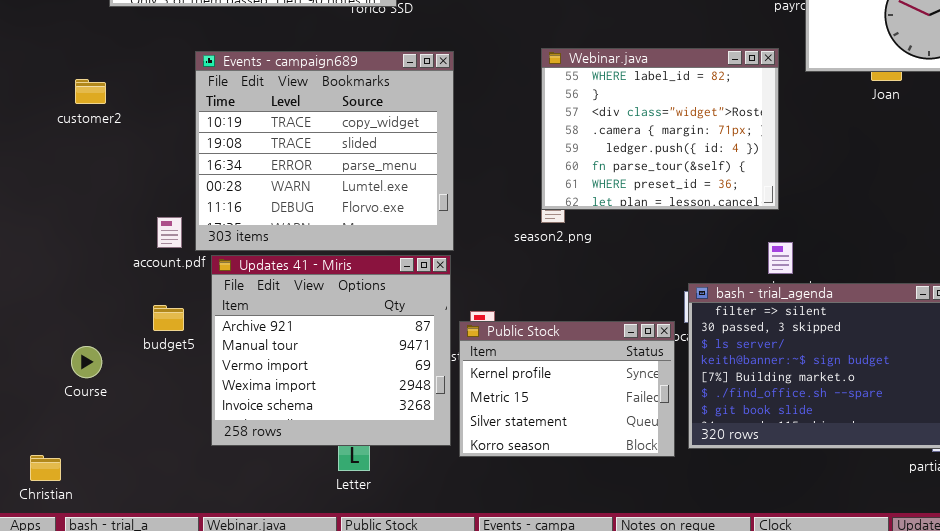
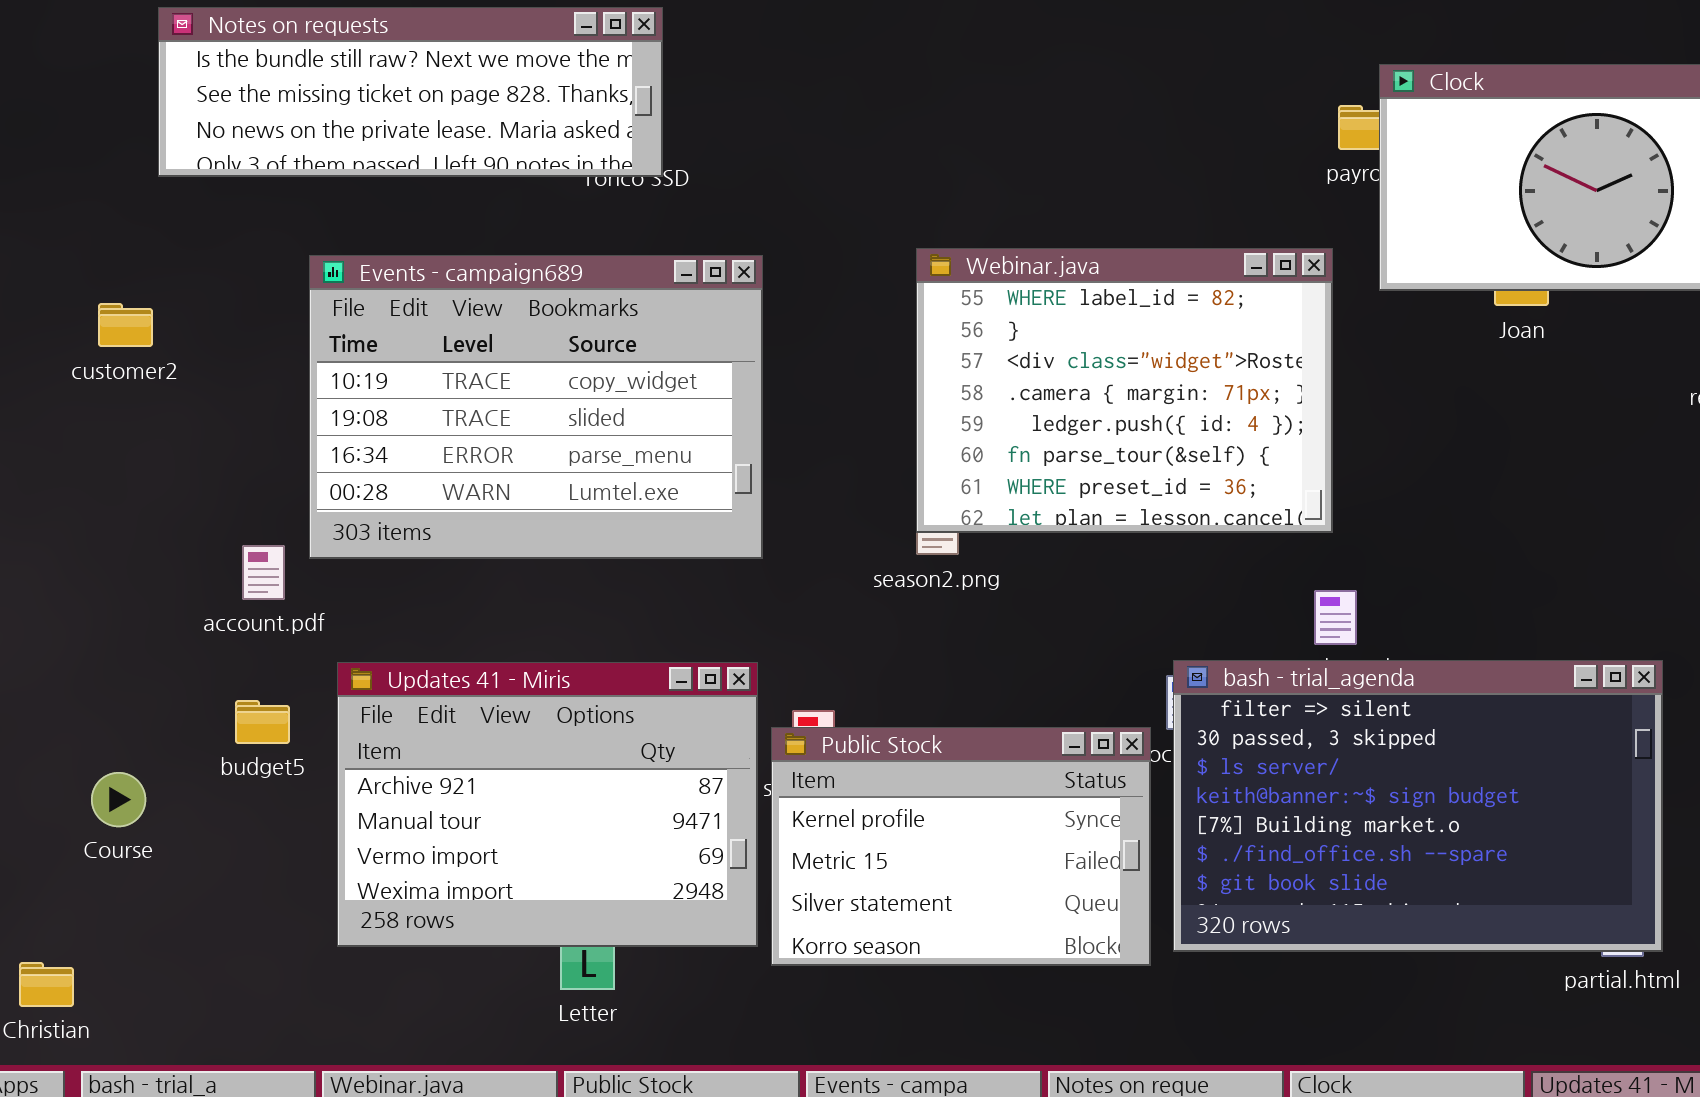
Events - campaign689: [195,51,454,251] -> [309,255,763,559], resized
Updates 41 - Miris: [211,255,451,446] -> [337,662,758,947], resized

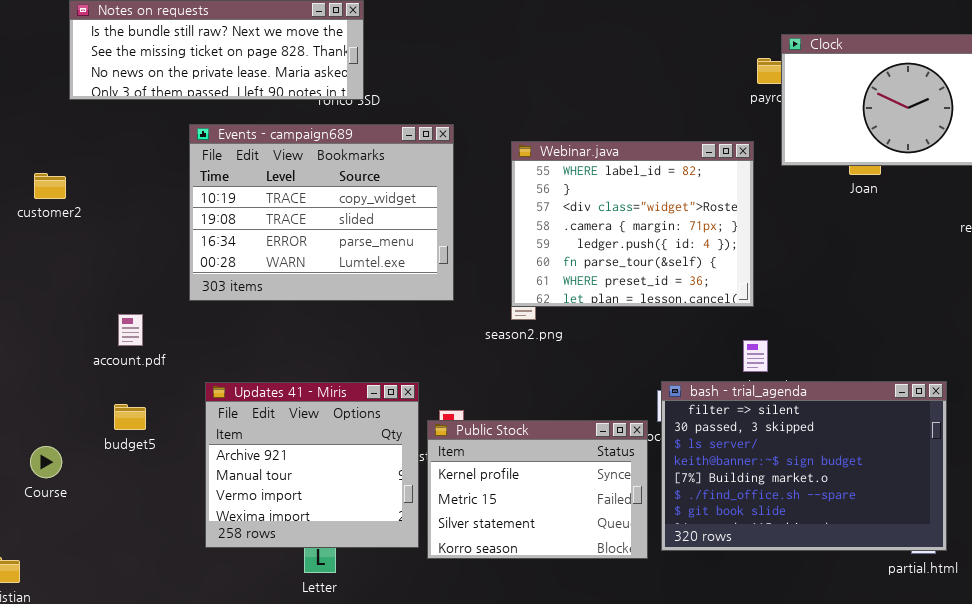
Events - campaign689: [309,255,763,559] -> [189,124,454,301], moved
Updates 41 - Miris: [337,662,758,947] -> [205,382,419,548], resized

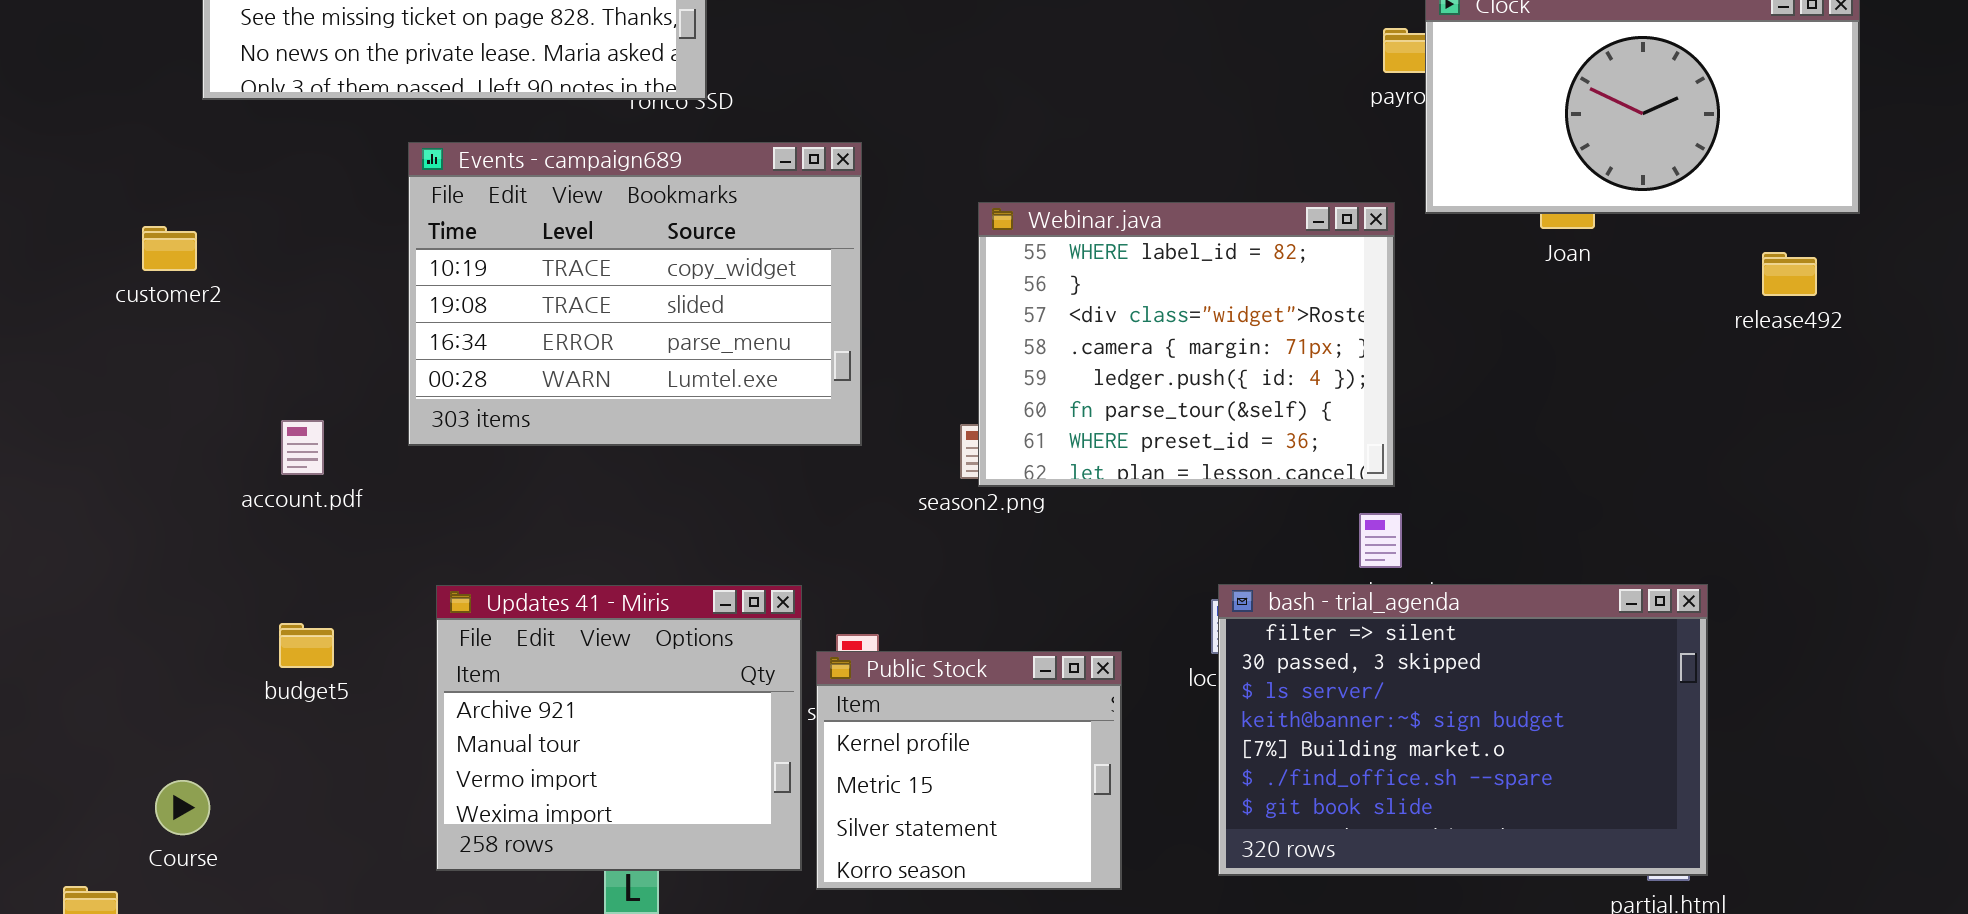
Webinar.java: [511,141,754,307] -> [978,202,1395,487], moved
account.pdf: [118,314,143,346] -> [281,420,324,475], moved
Public Stock: [427,420,648,559] -> [816,651,1122,890], resized
Course: [30,446,62,478] -> [155,780,210,835], moved

